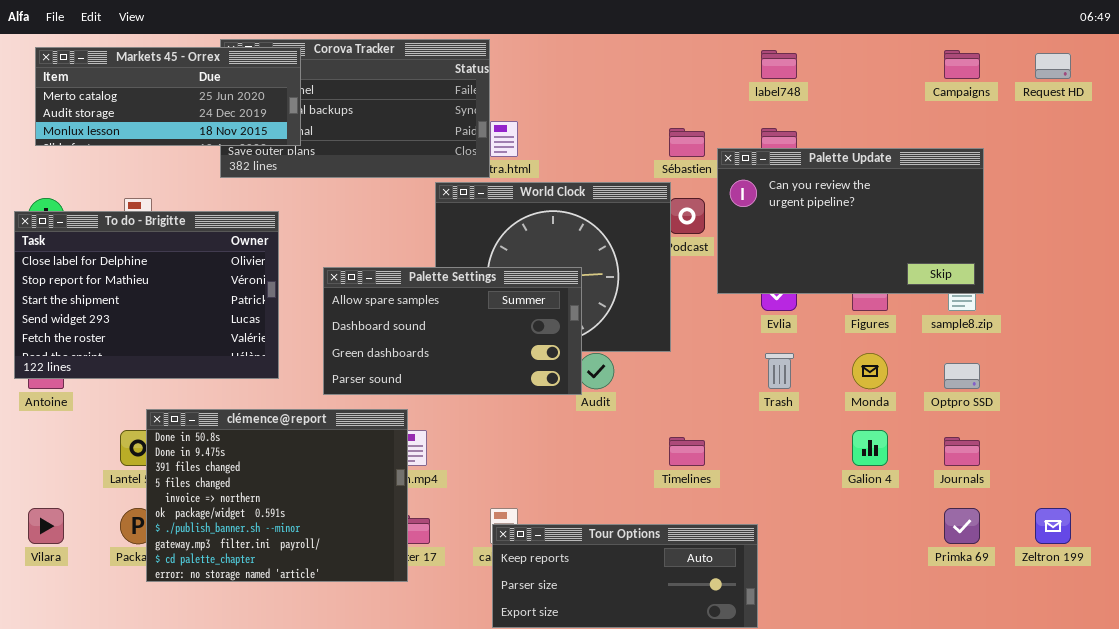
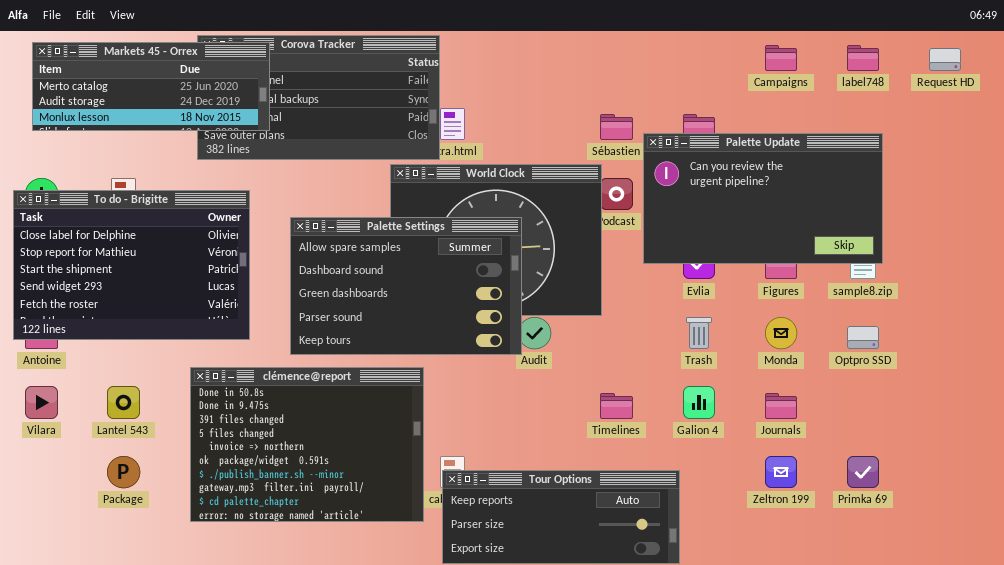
label748: [761,50,797,79] -> [847,45,879,71], moved
Campaigns: [944,50,980,79] -> [765,45,797,71], moved
Palette Settings: [323,267,582,395] -> [290,217,522,355], resized
clémence@report: [146,409,408,582] -> [190,367,424,522], moved
Galion 4: [852,430,888,466] -> [683,386,715,419], moved
Journals: [944,437,980,466] -> [765,393,797,419], moved
Vilara: [28,508,64,544] -> [25,386,58,419], moved
Zeltron 199: [1035,508,1071,544] -> [765,456,797,488], moved

